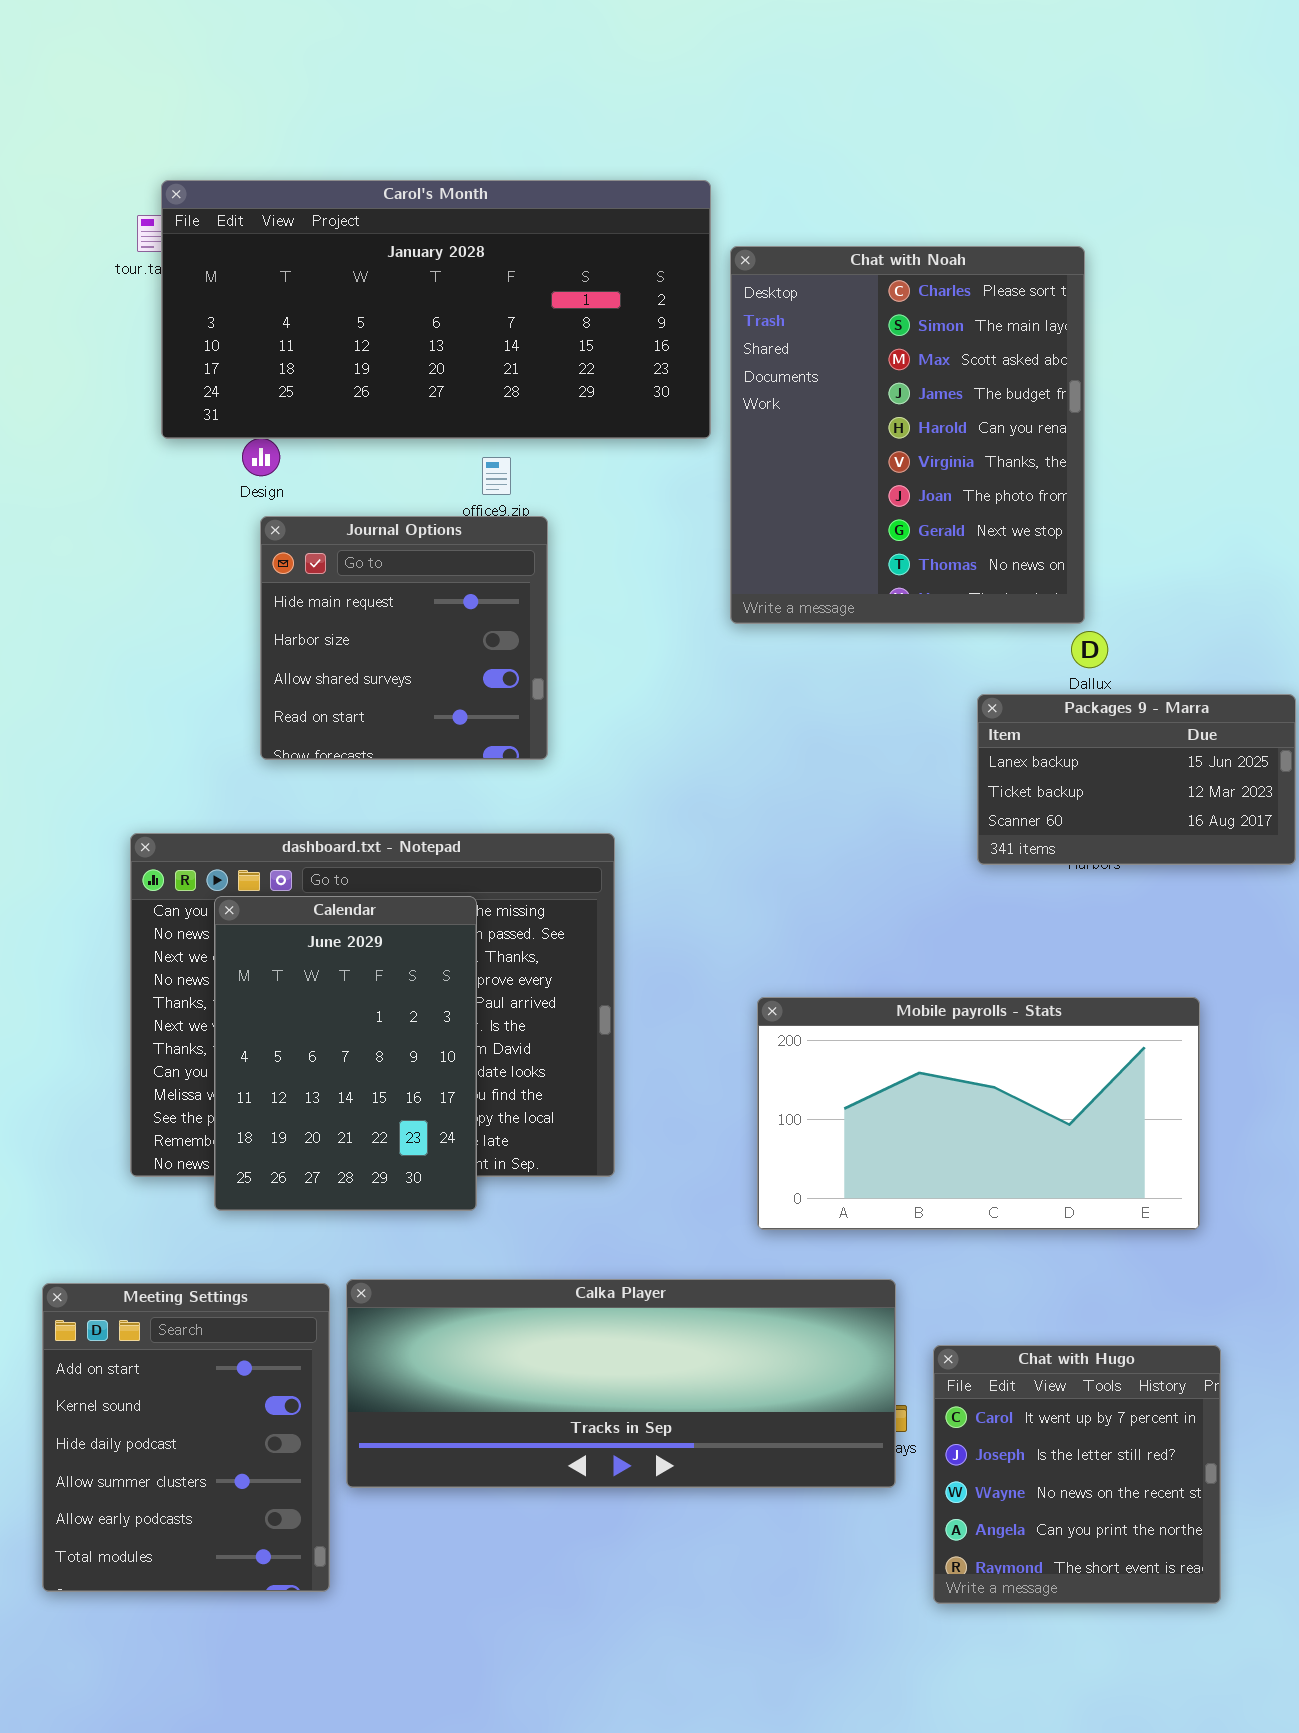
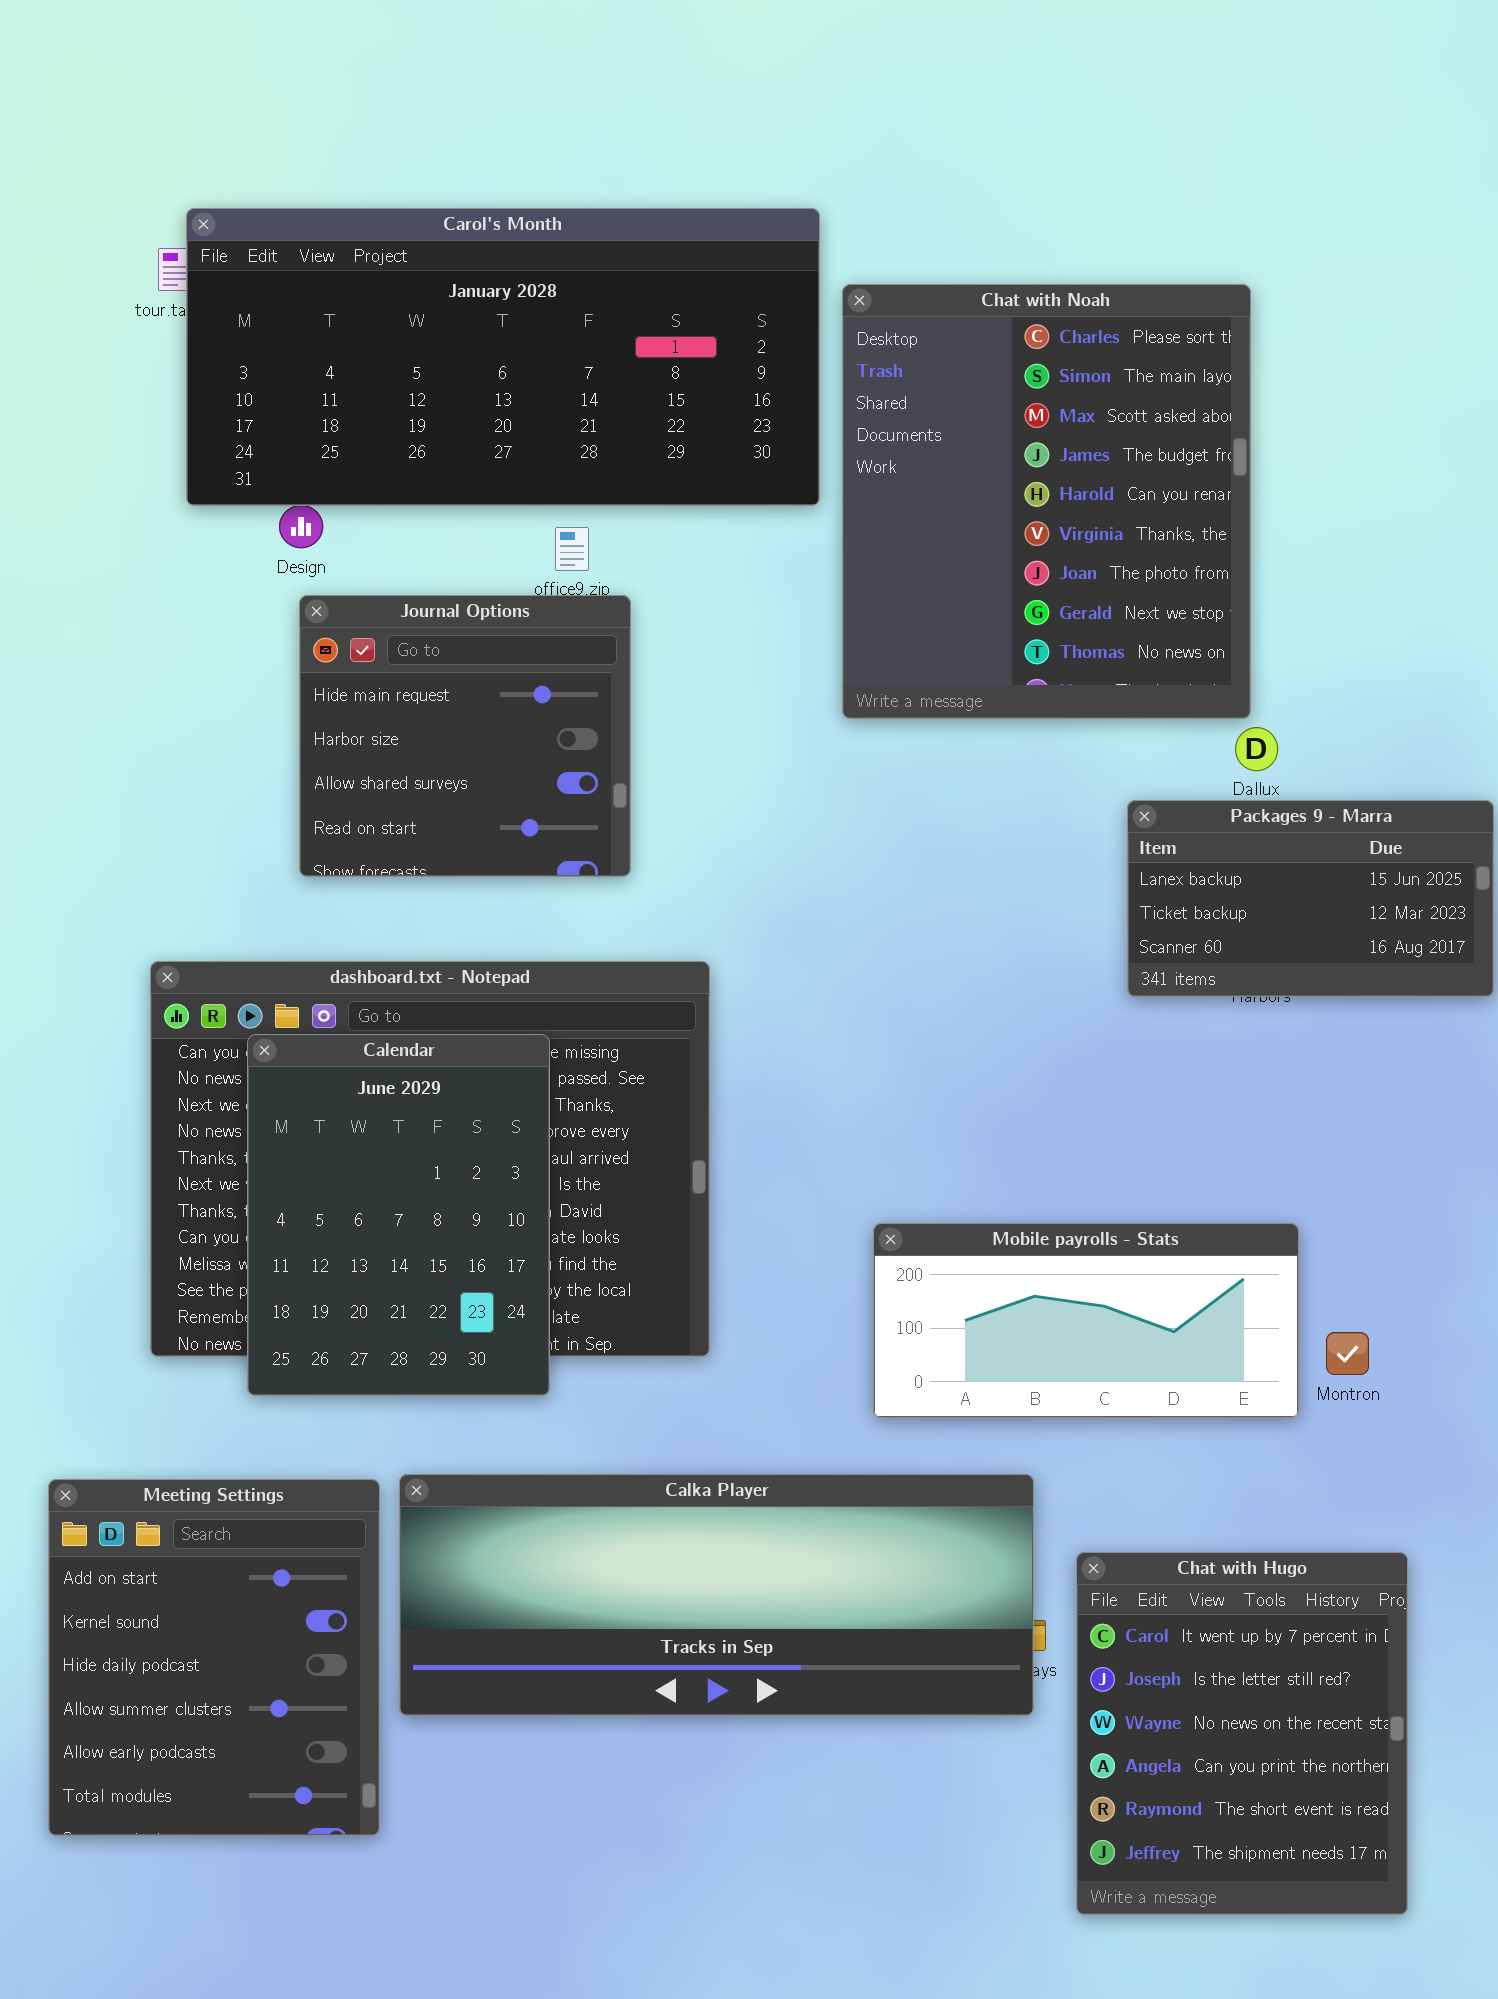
Mobile payrolls - Stats: [757,997,1200,1230] -> [873,1223,1299,1418], resized
Chat with Hugo: [933,1345,1221,1604] -> [1076,1552,1408,1915], resized

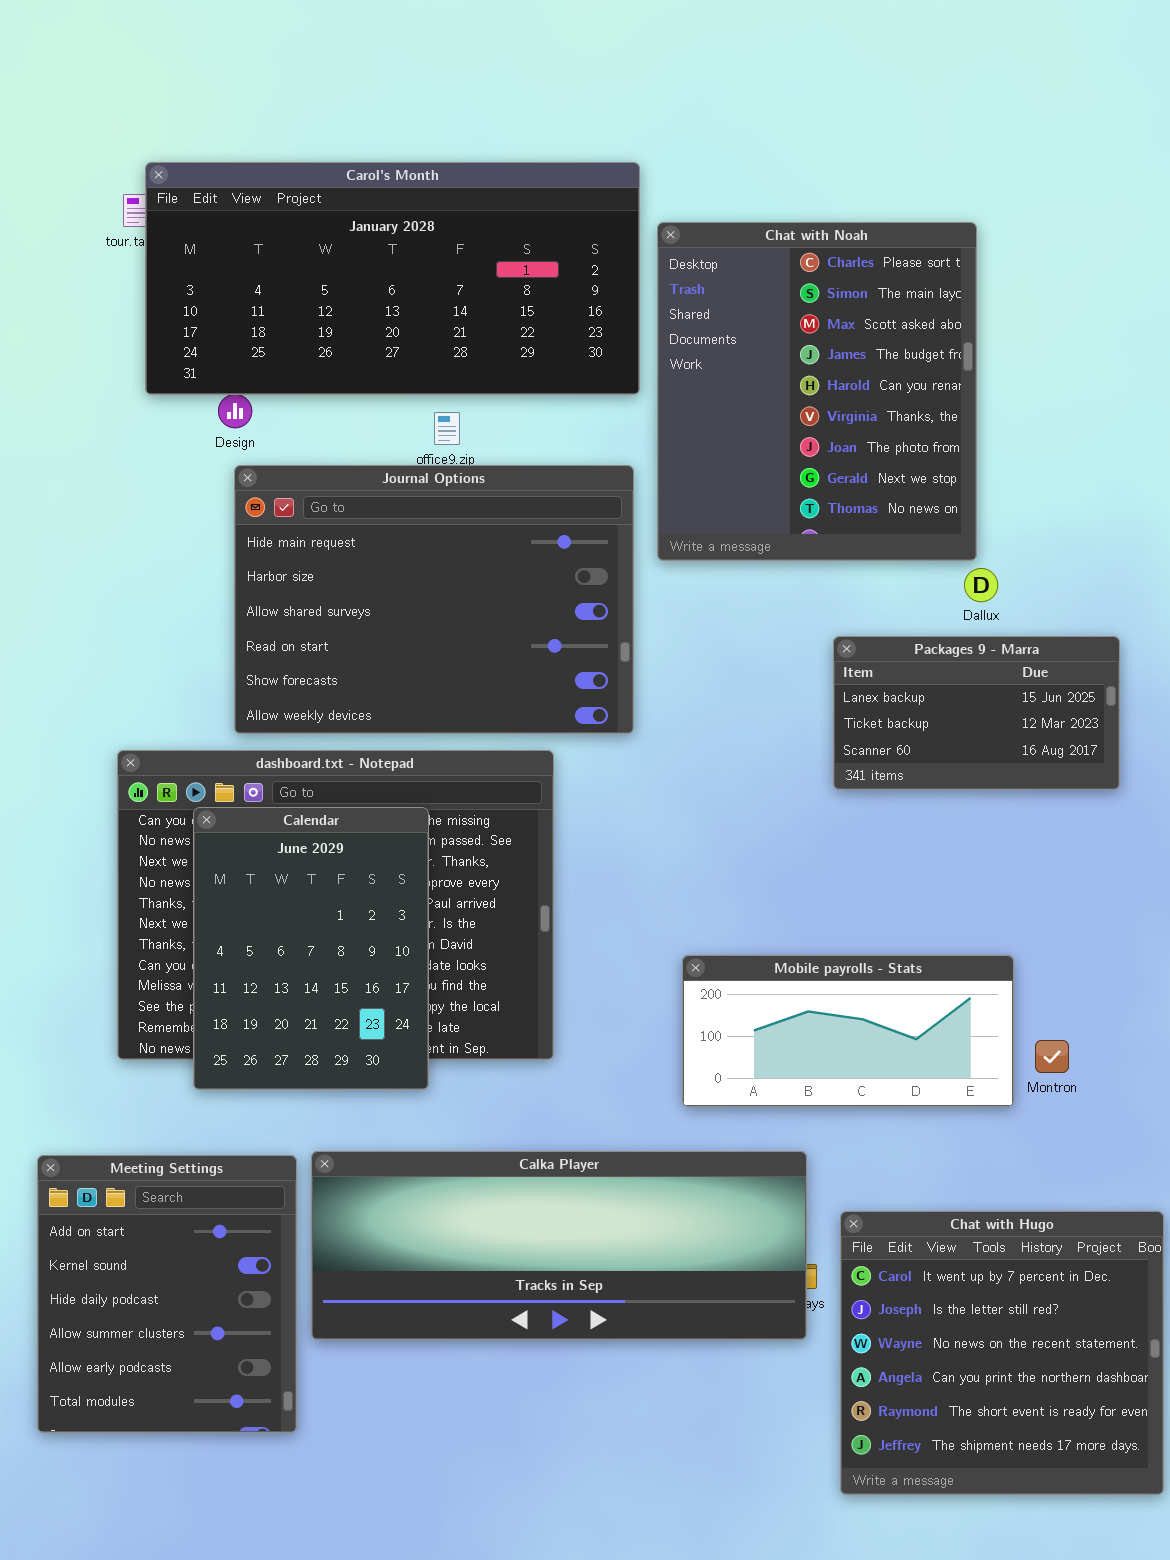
Journal Options: [299,595,631,877] -> [234,465,634,734], resized
Packages 9 - Marra: [1127,800,1494,997] -> [833,636,1120,790], moved
Chat with Hugo: [1076,1552,1408,1915] -> [840,1211,1164,1495], resized

